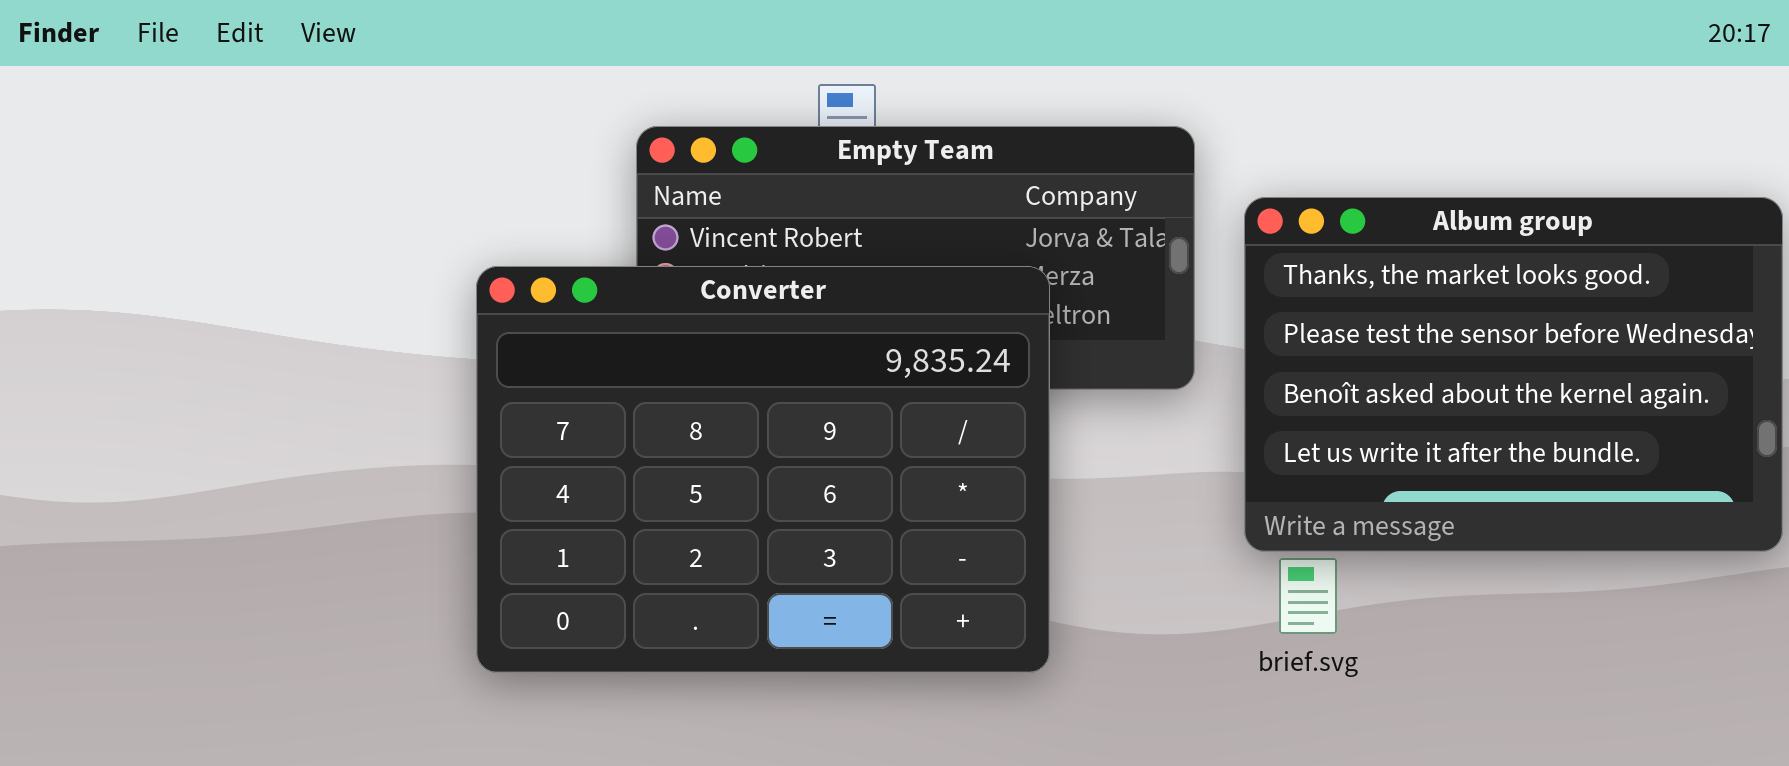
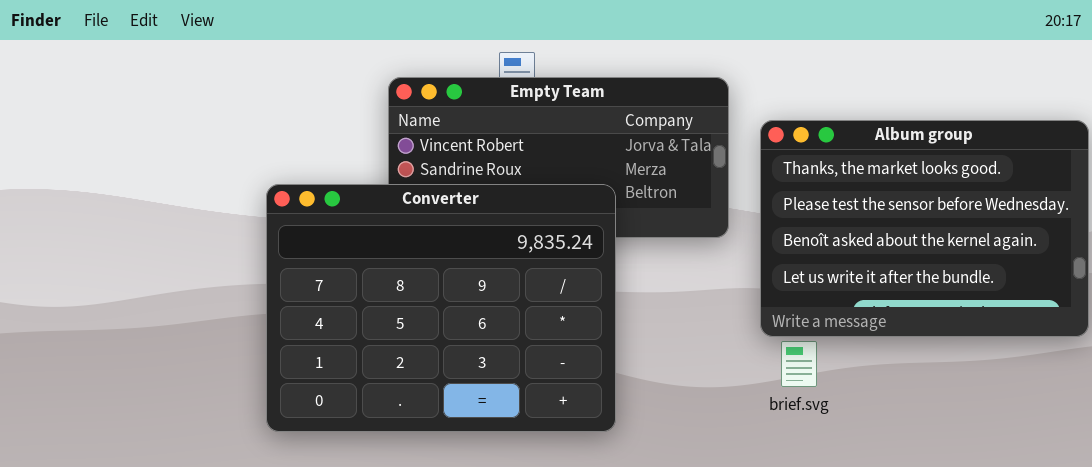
Converter: [476,266,1050,673] -> [266,184,616,432], moved

